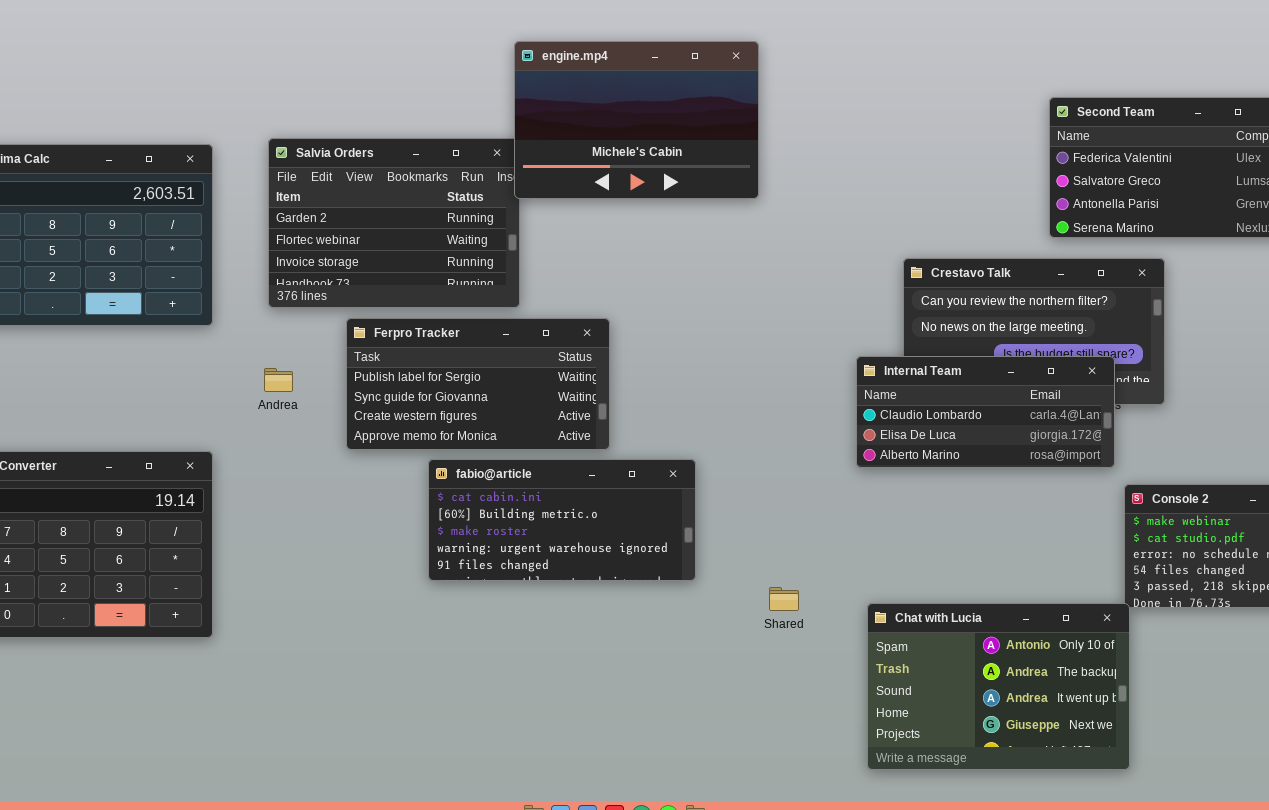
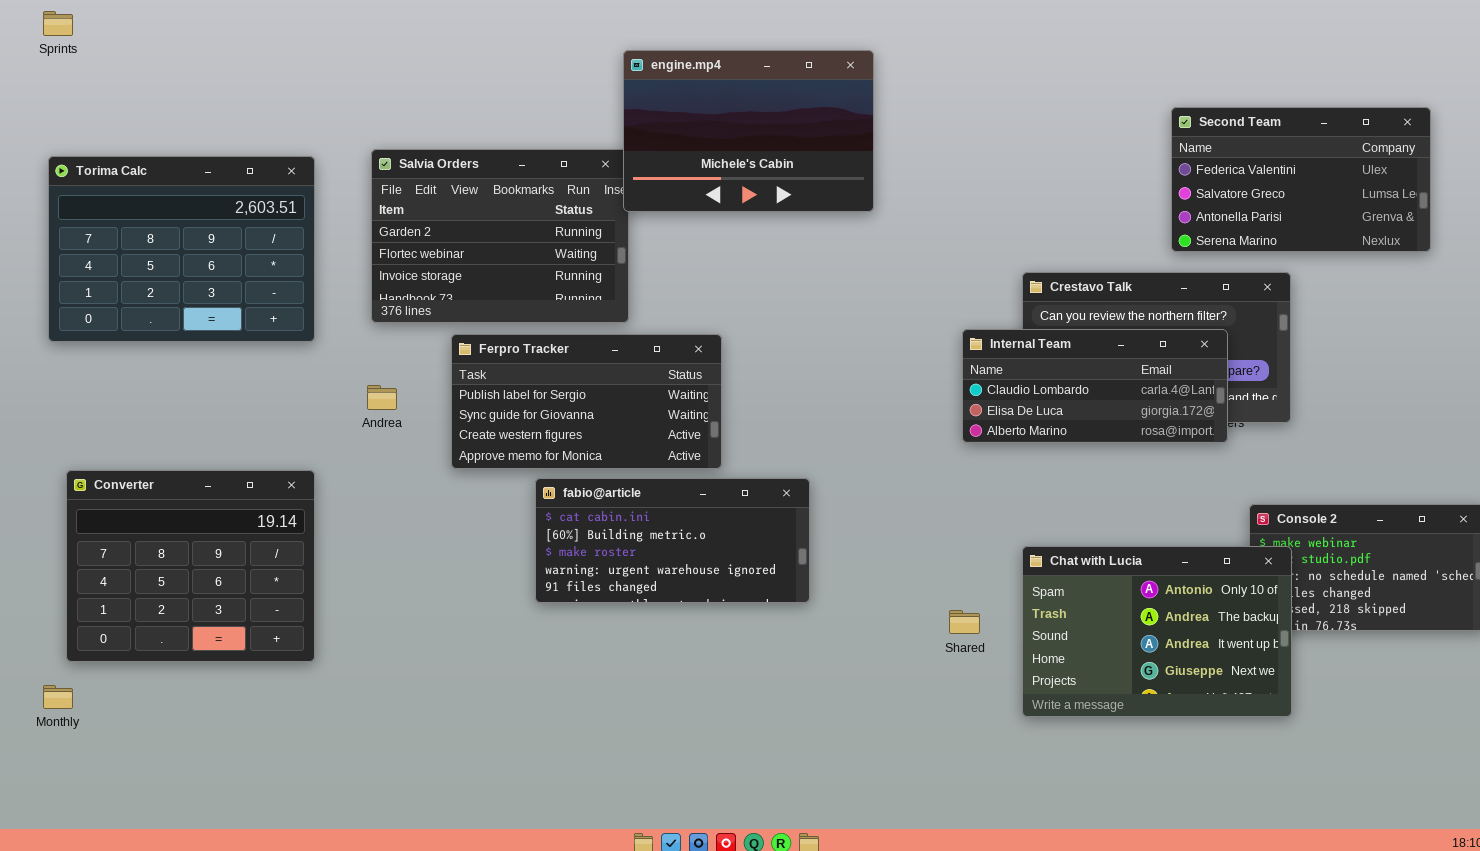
Internal Team: [856,356,1115,468] -> [962,329,1228,443], moved
Shared: [769,587,799,611] -> [949,610,980,634], moved
Chat with Lucia: [867,603,1130,770] -> [1022,546,1292,717], moved

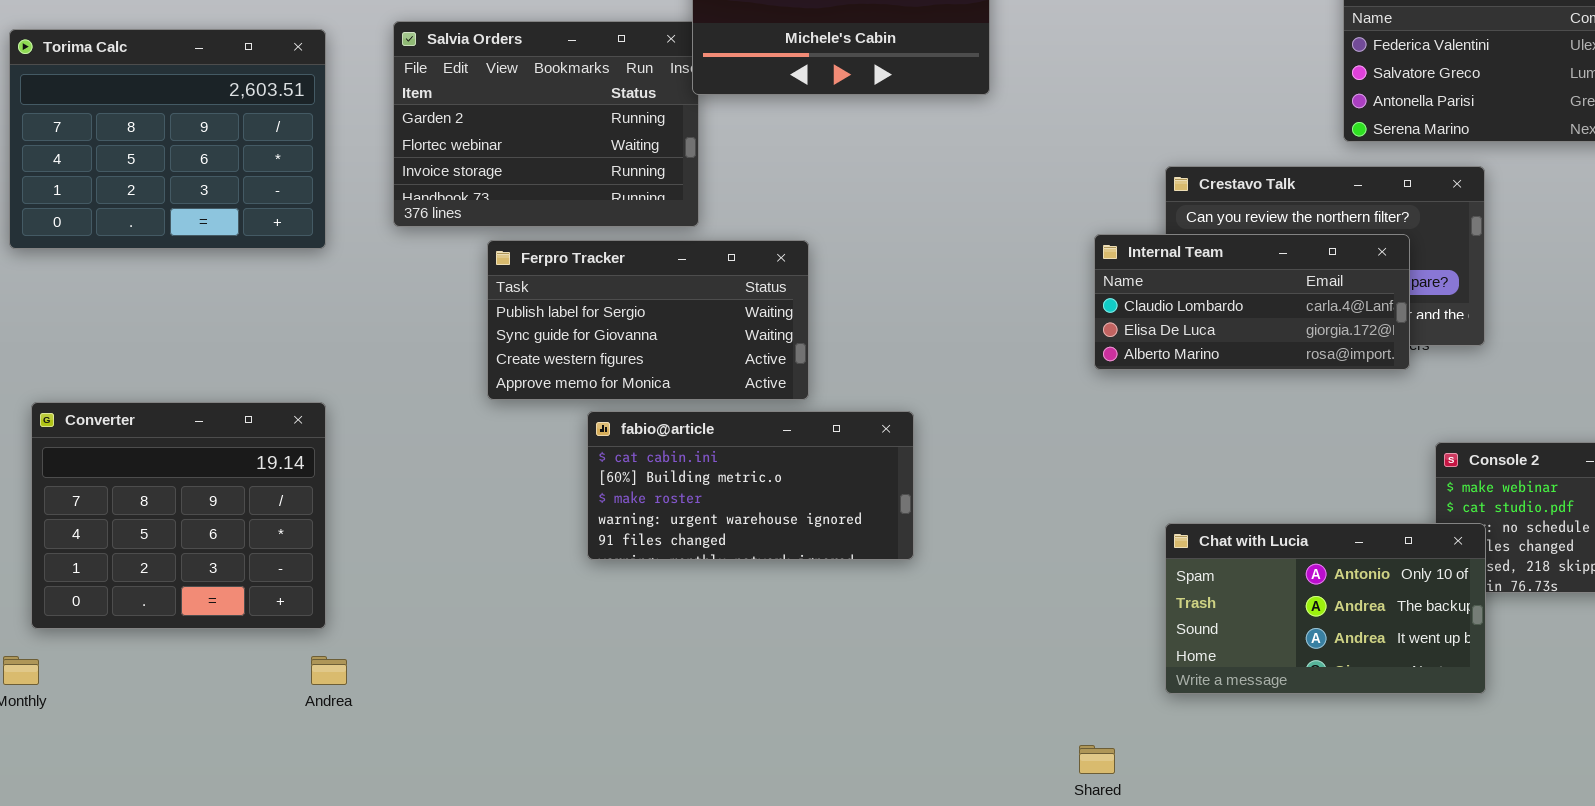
Andrea: [367,385,397,410] -> [311,656,347,685], moved
Chat with Lucia: [1022,546,1292,717] -> [1165,523,1486,694], resized
Shared: [949,610,980,634] -> [1079,745,1115,774], moved

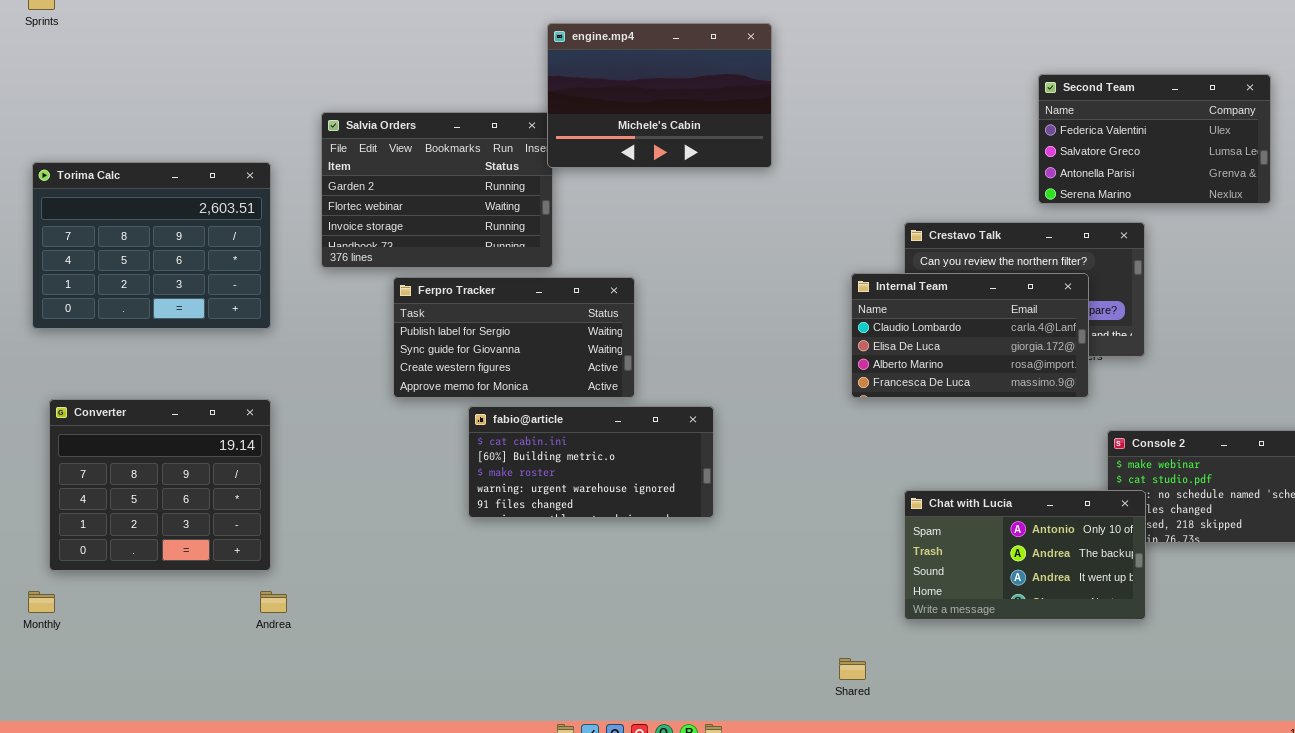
Torima Calc: [9,29,326,249] -> [32,162,271,329], moved
Internal Team: [1094,234,1410,370] -> [851,273,1089,398], resized

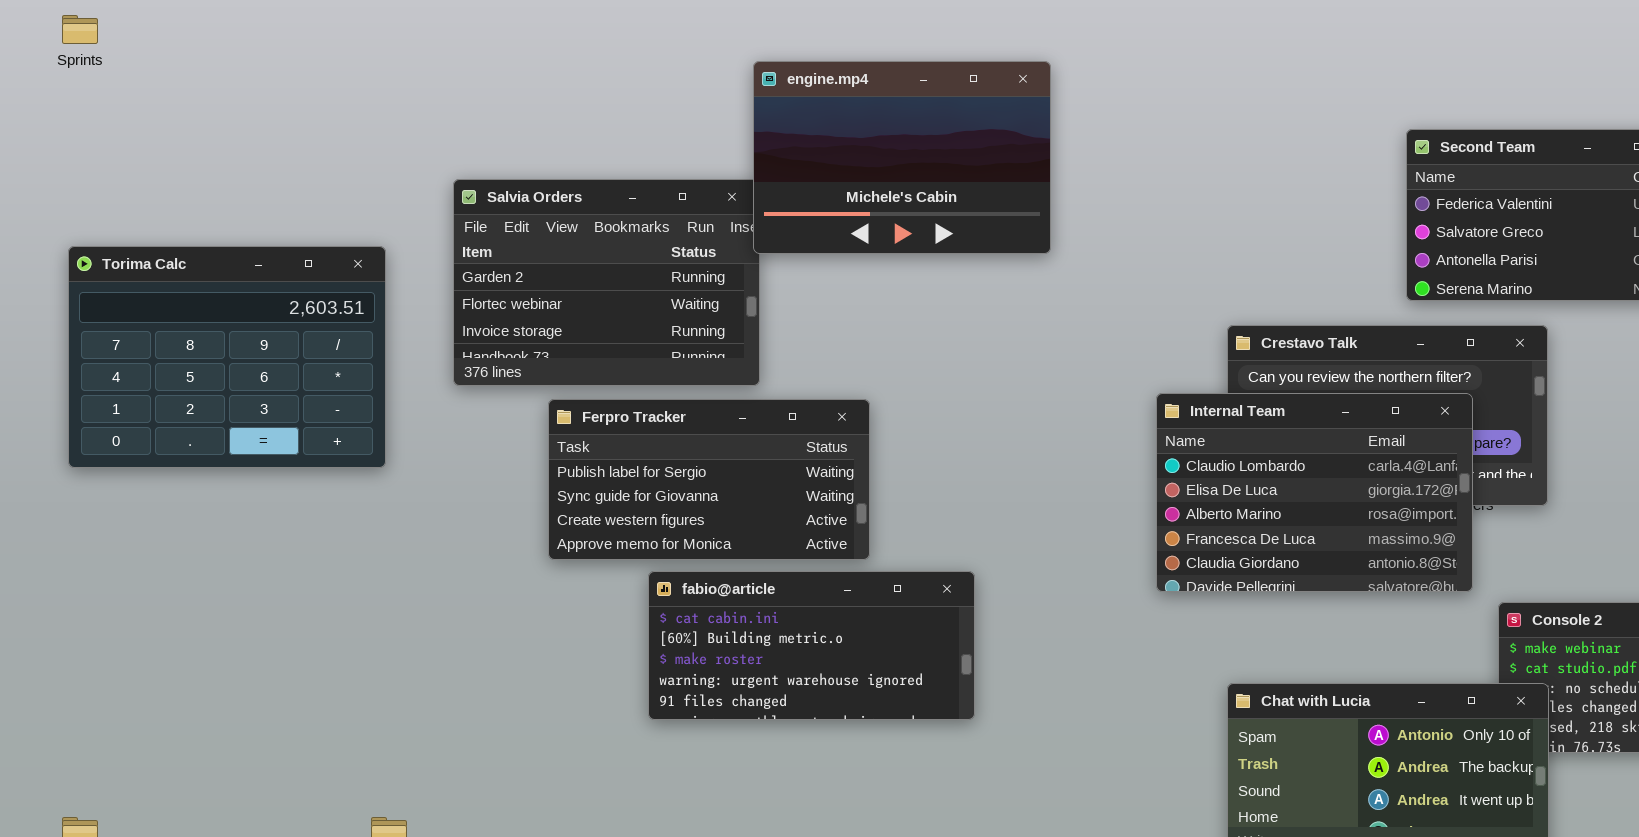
Internal Team: [851,273,1089,398] -> [1156,393,1473,592], resized
Converter: [49,399,271,571] -> none, closed

